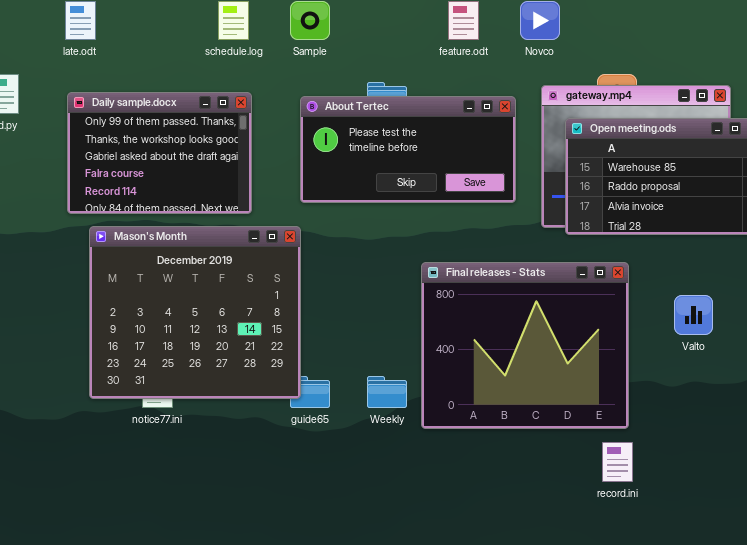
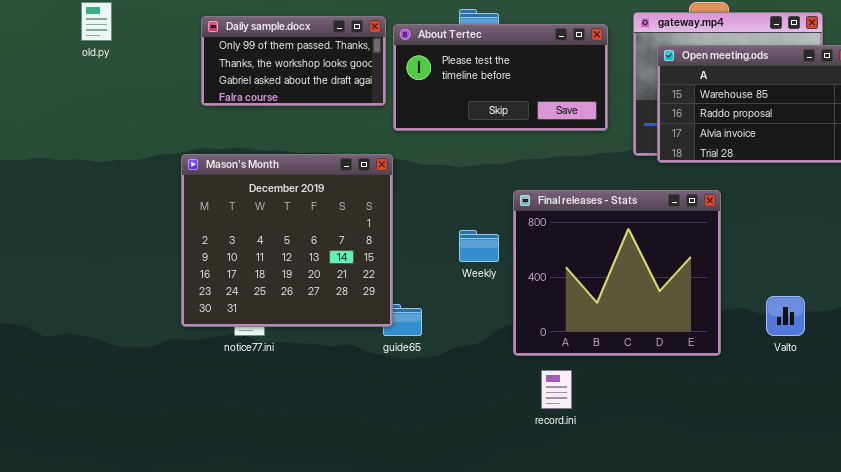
Daily sample.docx: [67,92,252,214] -> [201,16,386,106], moved, resized
Valto: [674,295,713,335] -> [766,296,805,336], moved
Weekly: [367,376,407,408] -> [459,230,499,262], moved
record.ini: [602,442,633,482] -> [541,370,572,409], moved

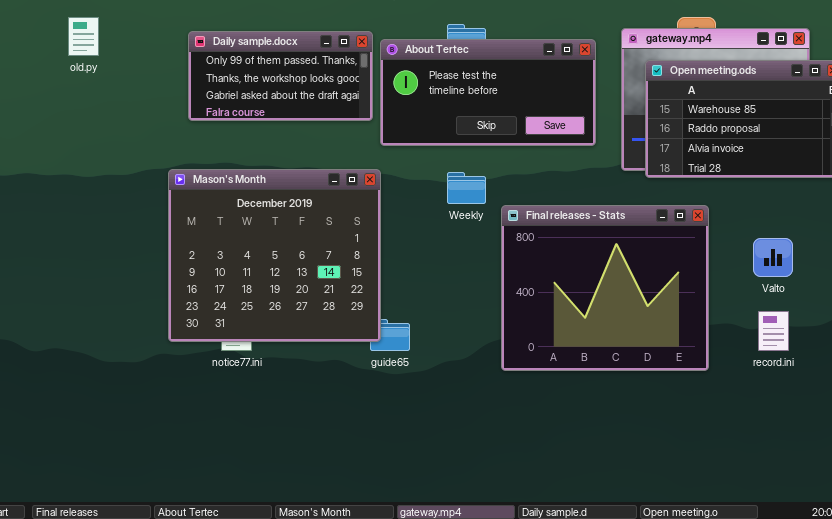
Weekly: [459,230,499,262] -> [447,172,486,204], moved
Valto: [766,296,805,336] -> [753,238,793,277], moved
record.ini: [541,370,572,409] -> [758,311,789,351], moved

